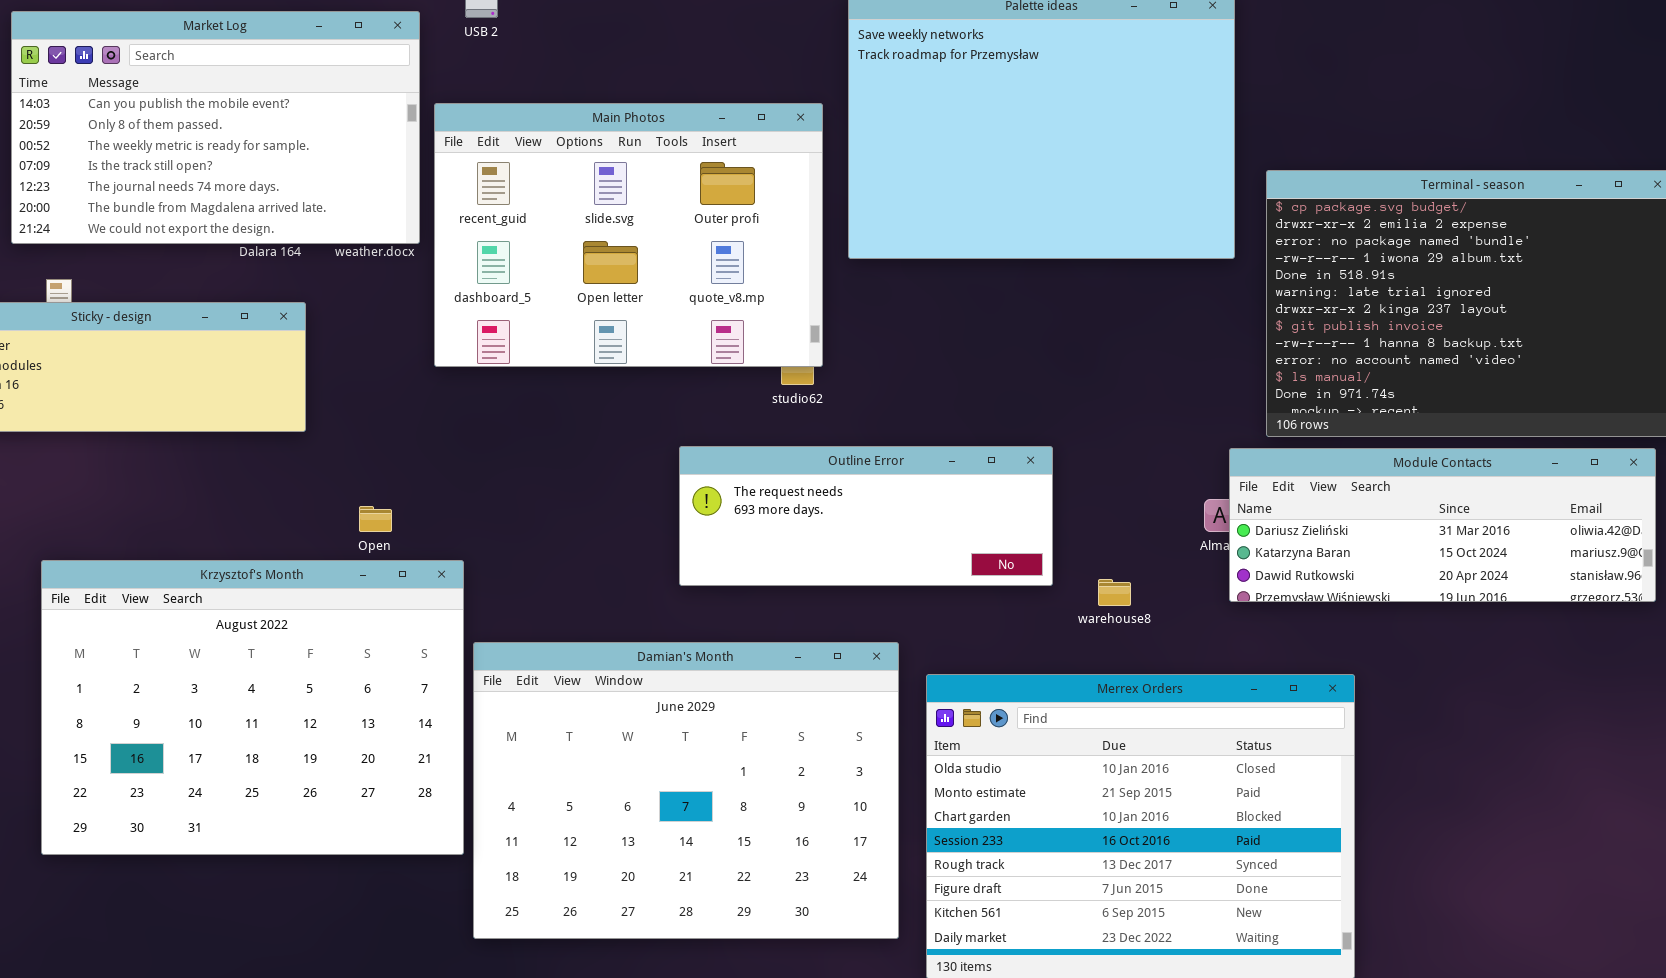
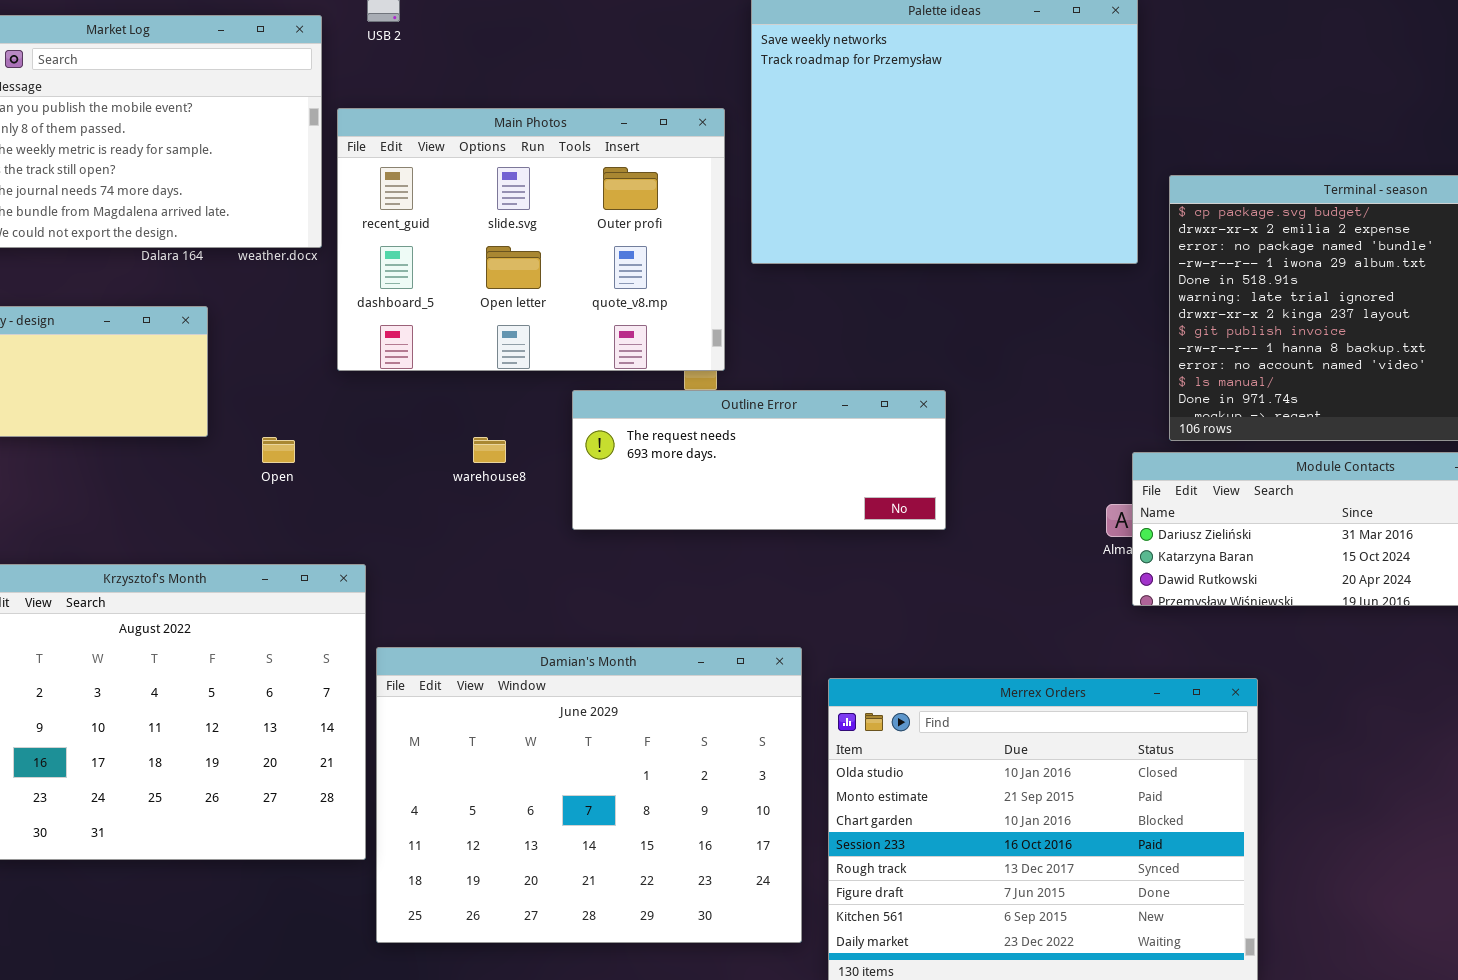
Outline Error: [679,446,1053,586] -> [572,390,946,530], moved
Open: [359,506,392,532] -> [262,437,295,463], moved
warehouse8: [1098,579,1131,606] -> [473,437,506,463], moved

